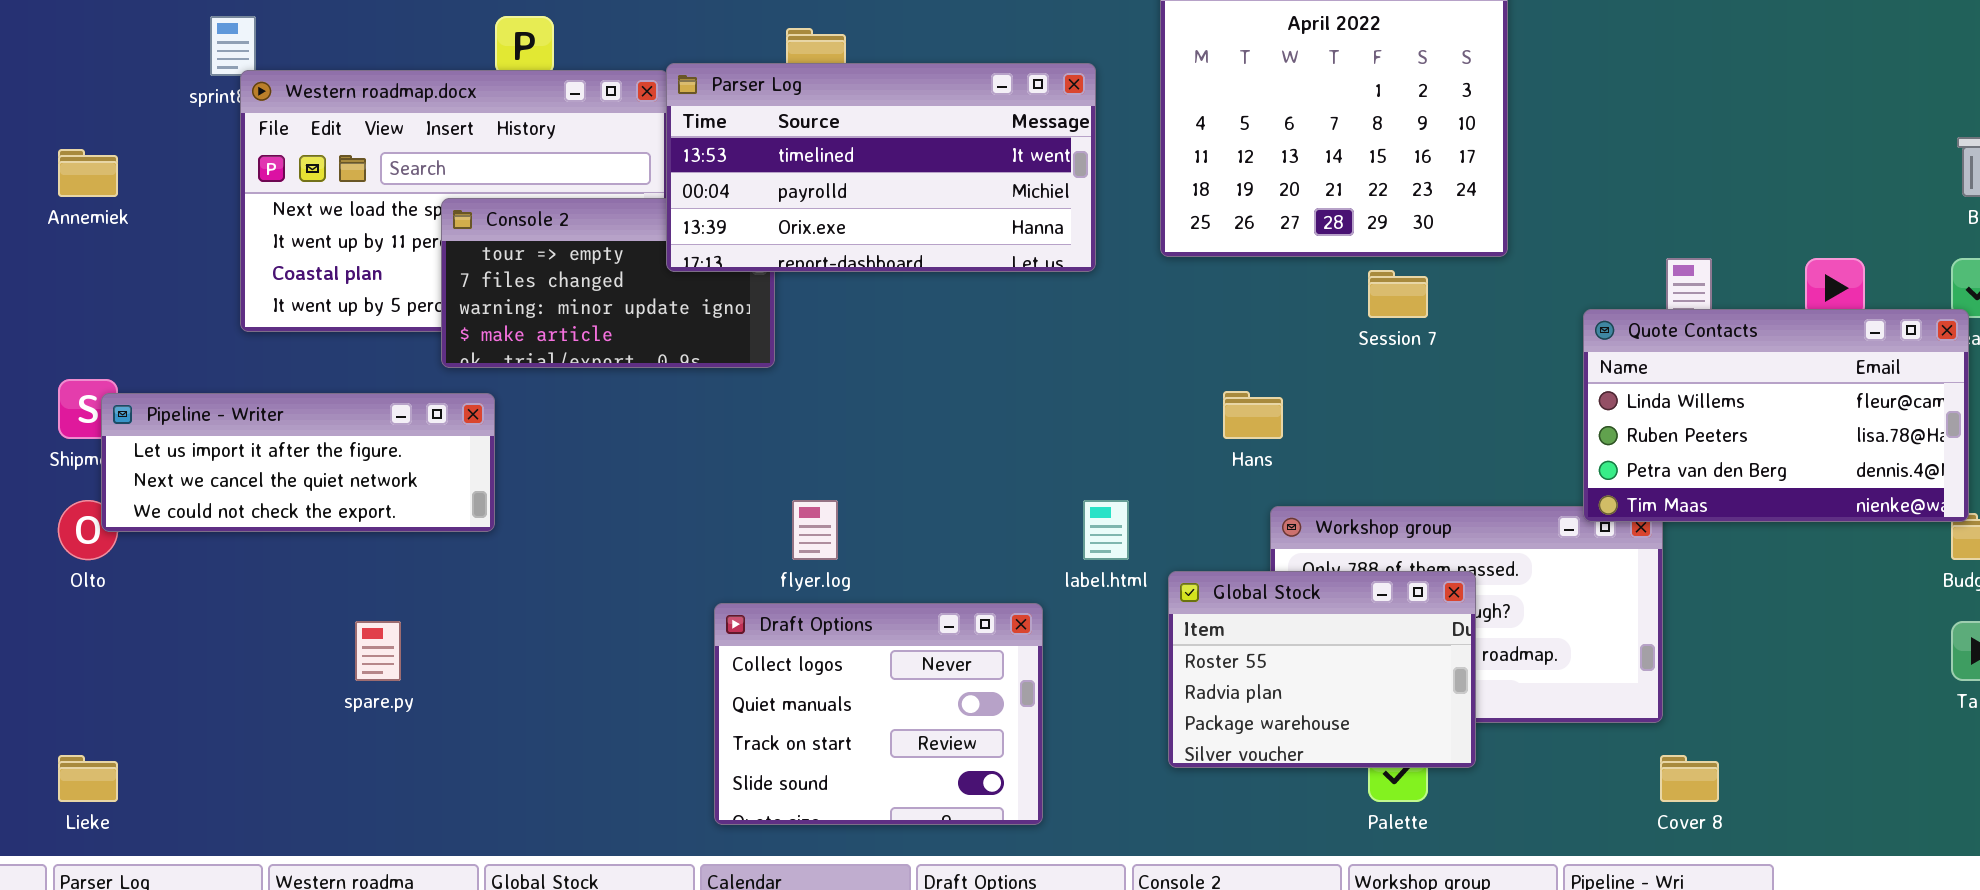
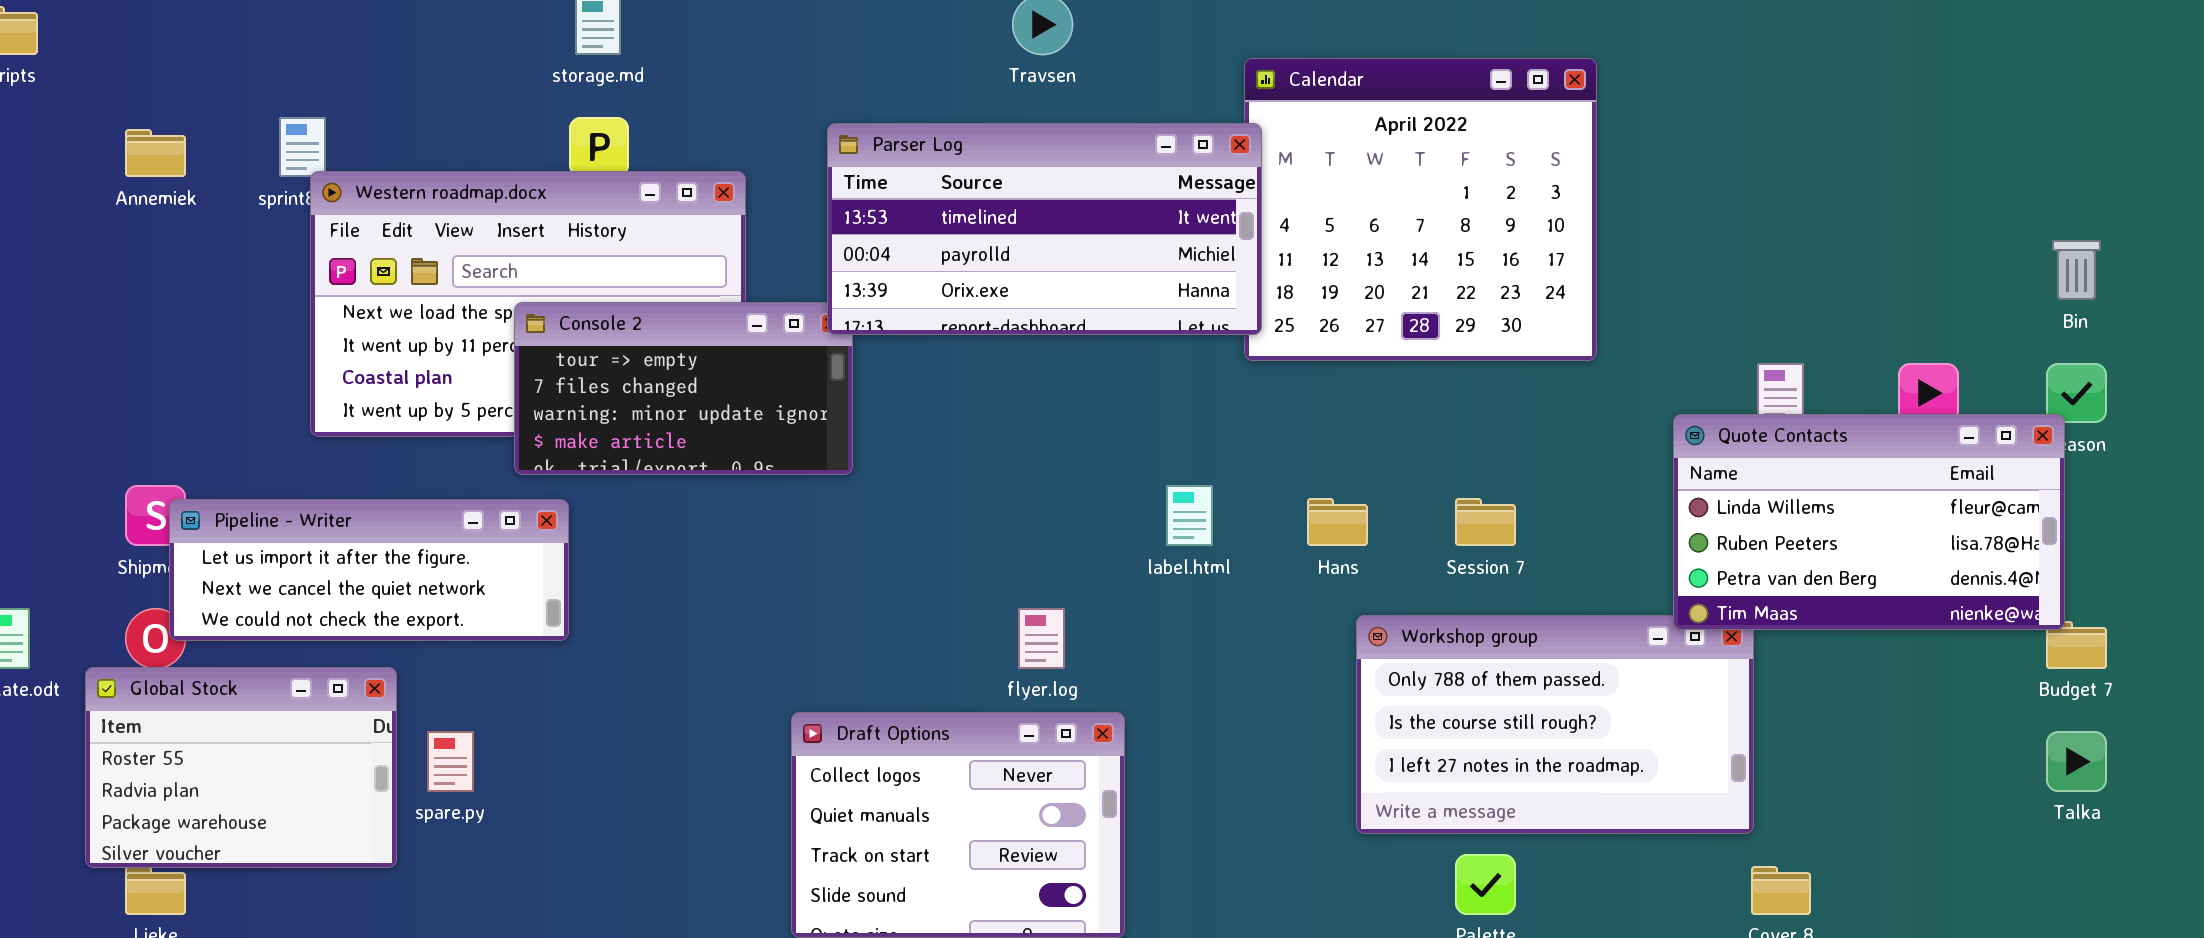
Parser Log: [666,63,1096,272] -> [827,123,1262,335], moved
Annemiek: [58,149,118,197] -> [125,129,186,177], moved
Session 7: [1368,270,1428,318] -> [1455,498,1516,546], moved
flyer.log: [792,500,838,560] -> [1018,608,1065,669], moved
label.html: [1083,500,1129,560] -> [1166,485,1213,546], moved
Global Stock: [1168,571,1476,768] -> [85,667,397,868], moved

